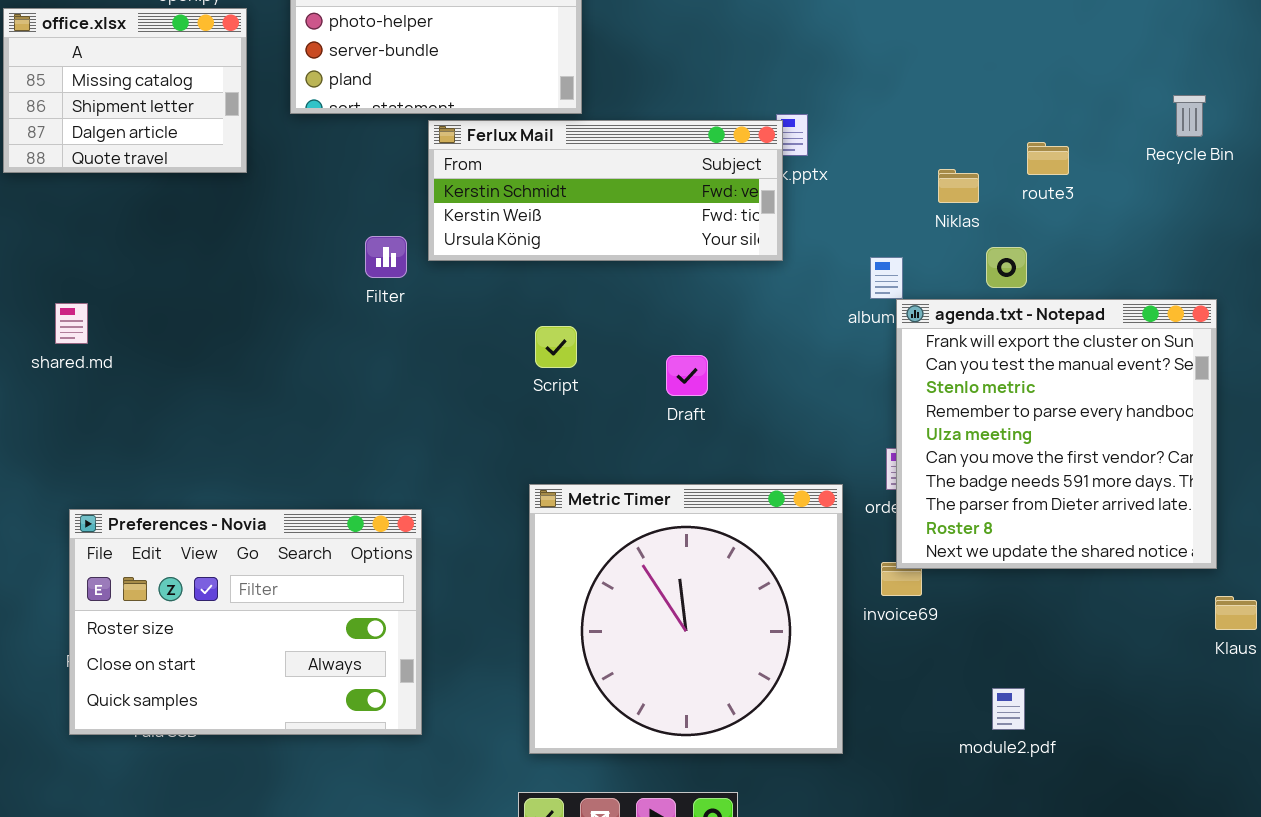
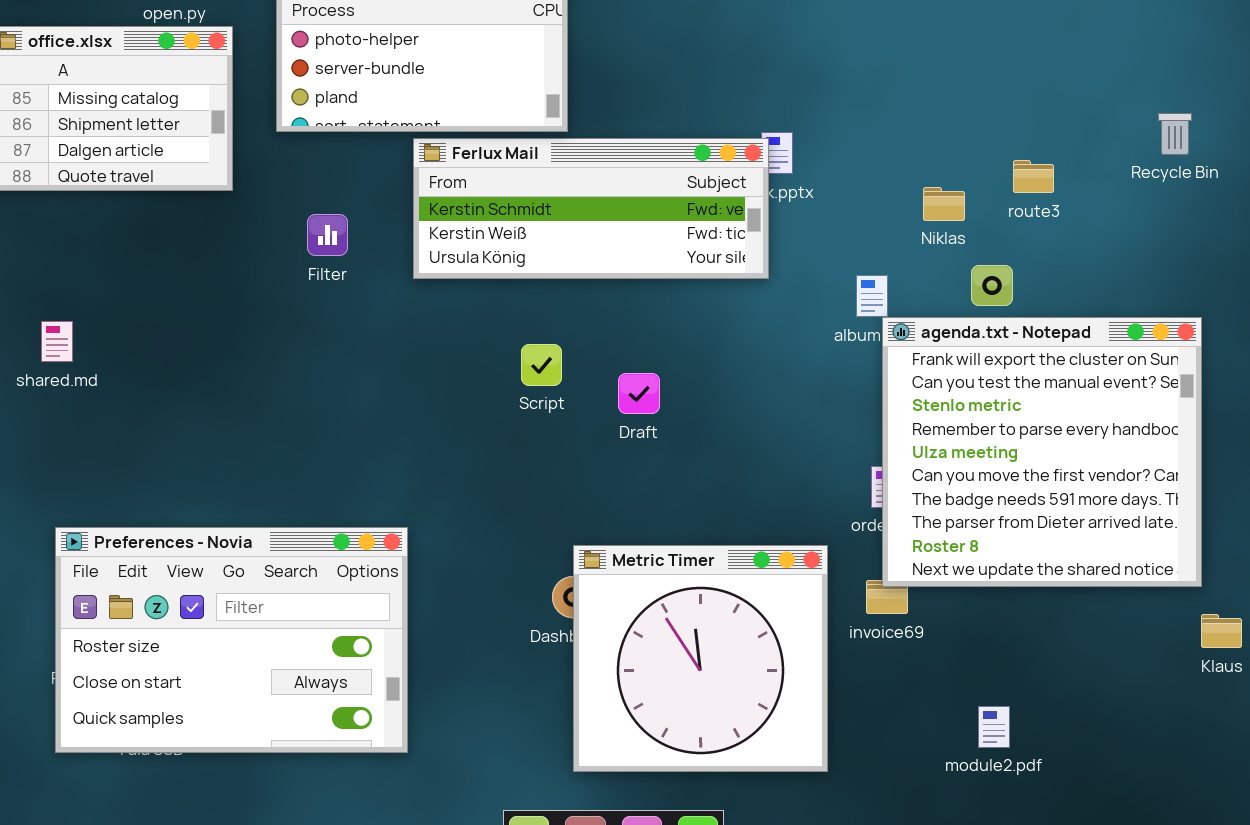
Filter: [365,236,407,278] -> [307,214,348,256], moved
Draft: [666,355,708,396] -> [618,373,660,414], moved
Metric Timer: [529,484,843,754] -> [573,545,828,772], resized

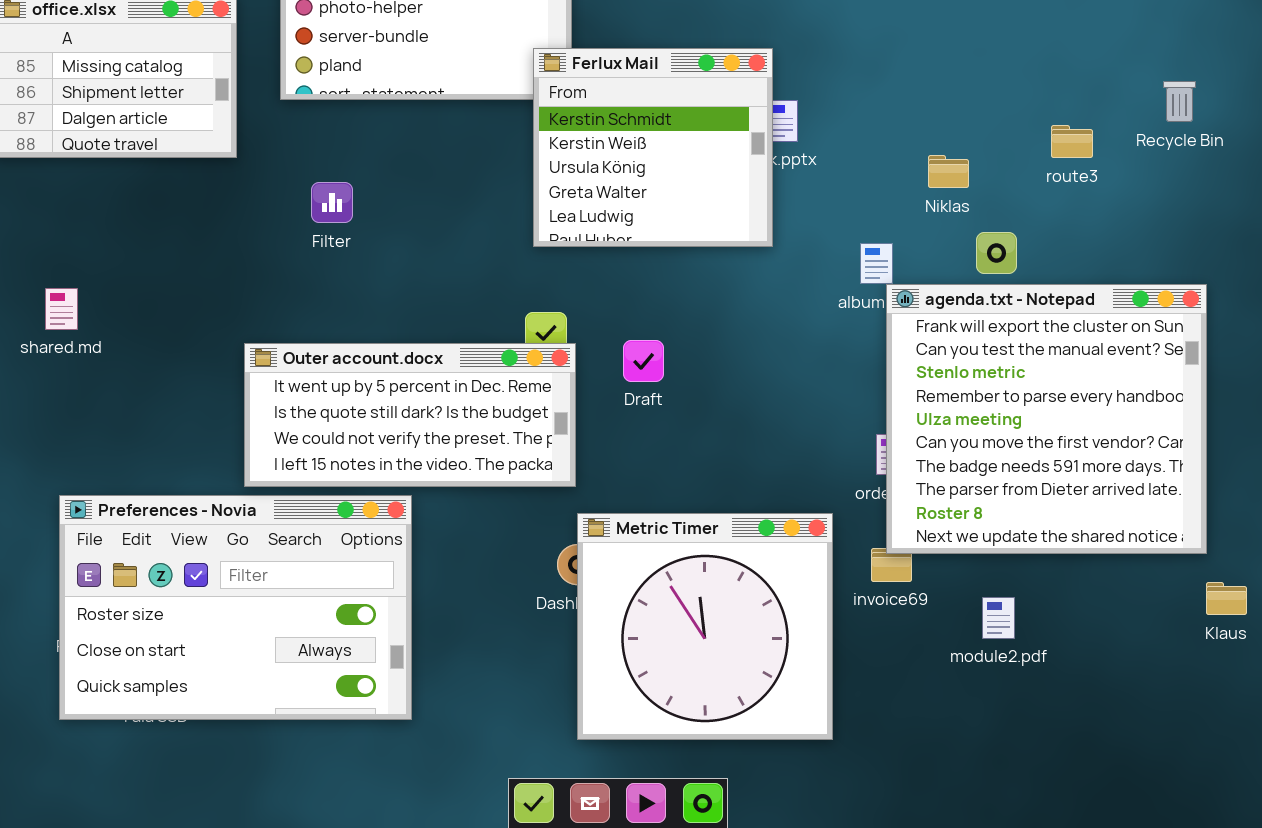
Ferlux Mail: [413,138,769,279] -> [533,48,773,247], resized
route3: [1013,160,1054,193] -> [1051,125,1093,158], moved
Outer account.docx: none -> [244,343,576,487], opened
module2.pdf: [978,706,1010,748] -> [982,597,1015,639], moved

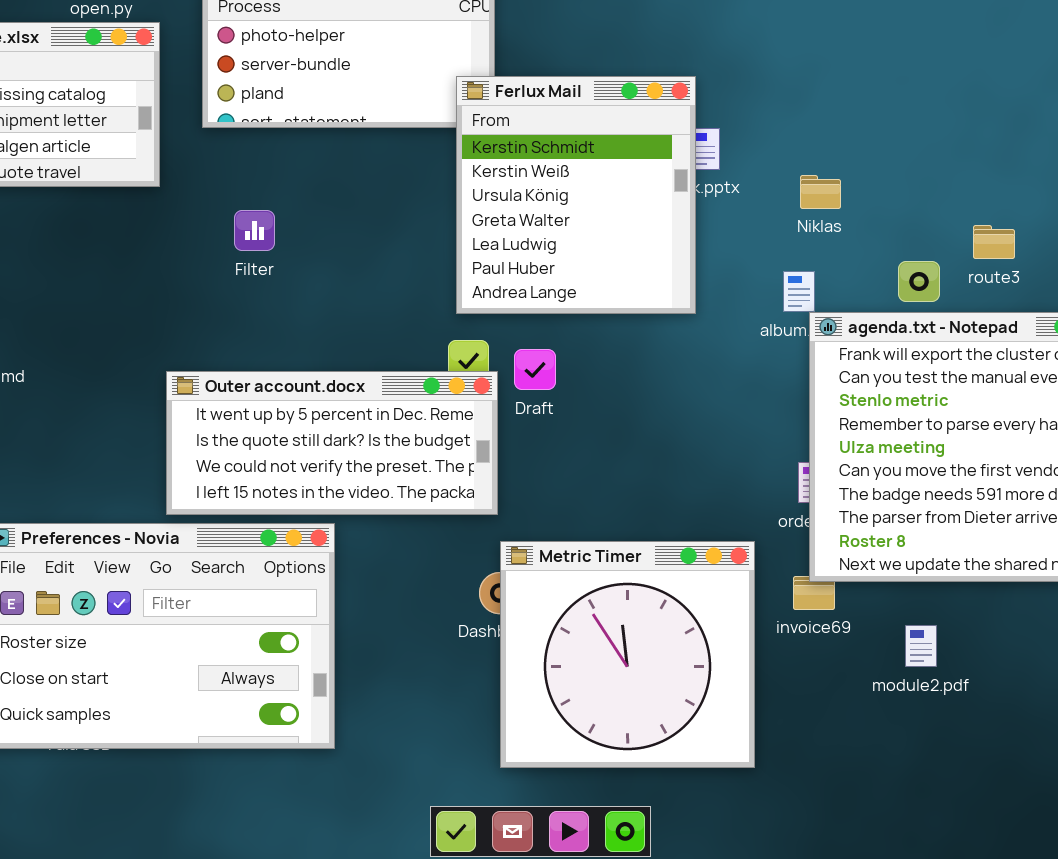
Ferlux Mail: [533,48,773,247] -> [456,76,696,314], resized
route3: [1051,125,1093,158] -> [973,225,1015,259], moved
Niklas: [928,155,969,188] -> [800,175,841,209], moved
Draft: [623,340,664,382] -> [514,349,556,390], moved

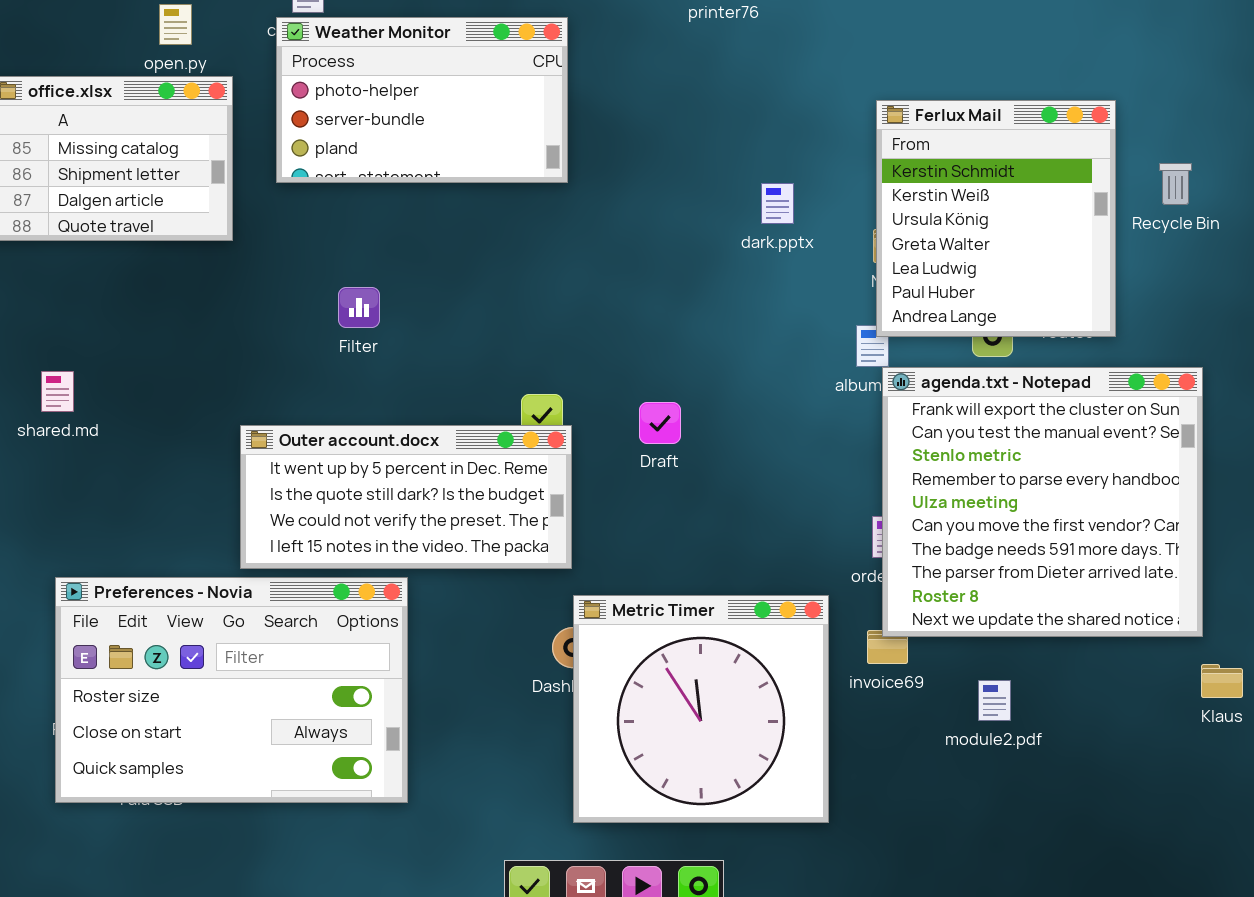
Ferlux Mail: [456,76,696,314] -> [876,100,1116,337], moved
Filter: [234,210,275,251] -> [338,287,380,328], moved
Draft: [514,349,556,390] -> [639,402,681,444], moved

